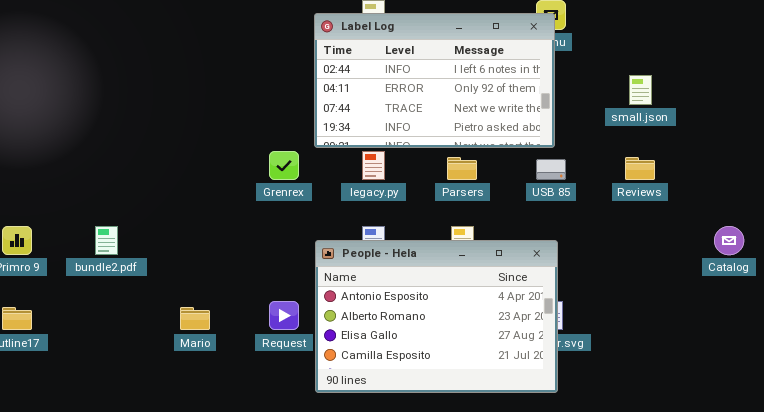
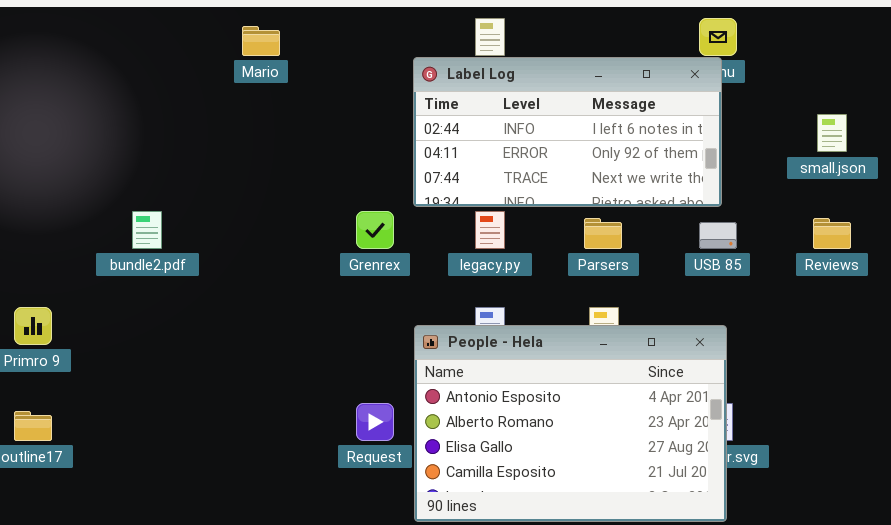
Label Log: [314,13,555,148] -> [413,57,722,207], resized
bundle2.pdf: [95,226,118,255] -> [132,211,162,249], moved
Mario: [180,307,210,330] -> [242,26,280,56], moved

